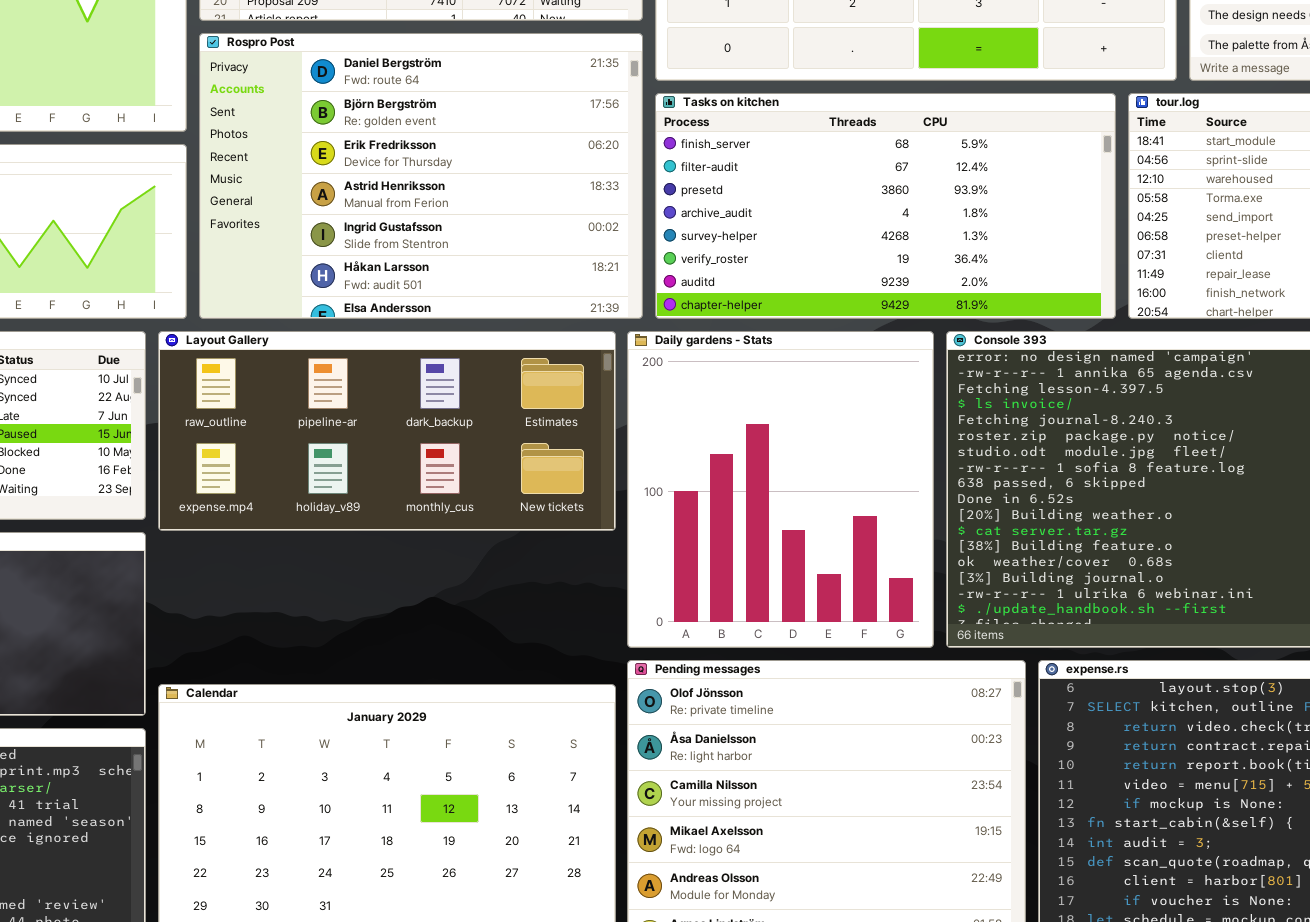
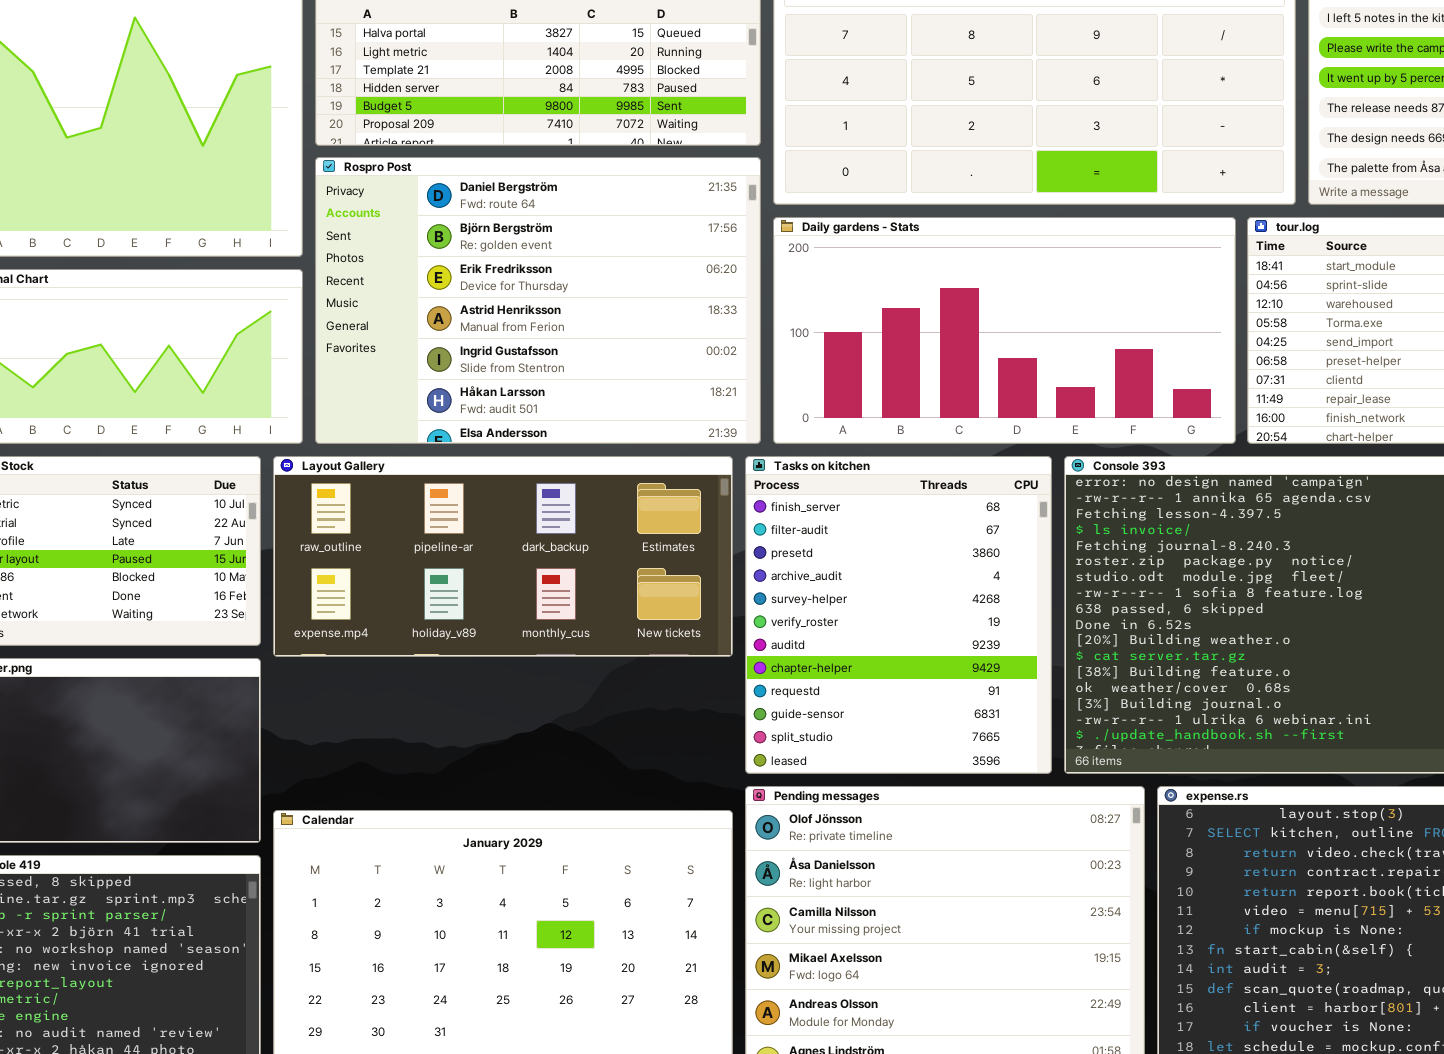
Tasks on kitchen: [655,93,1116,319] -> [745,456,1052,774], moved, resized
Daily gardens - Stats: [627,331,934,648] -> [773,217,1236,444], moved, resized

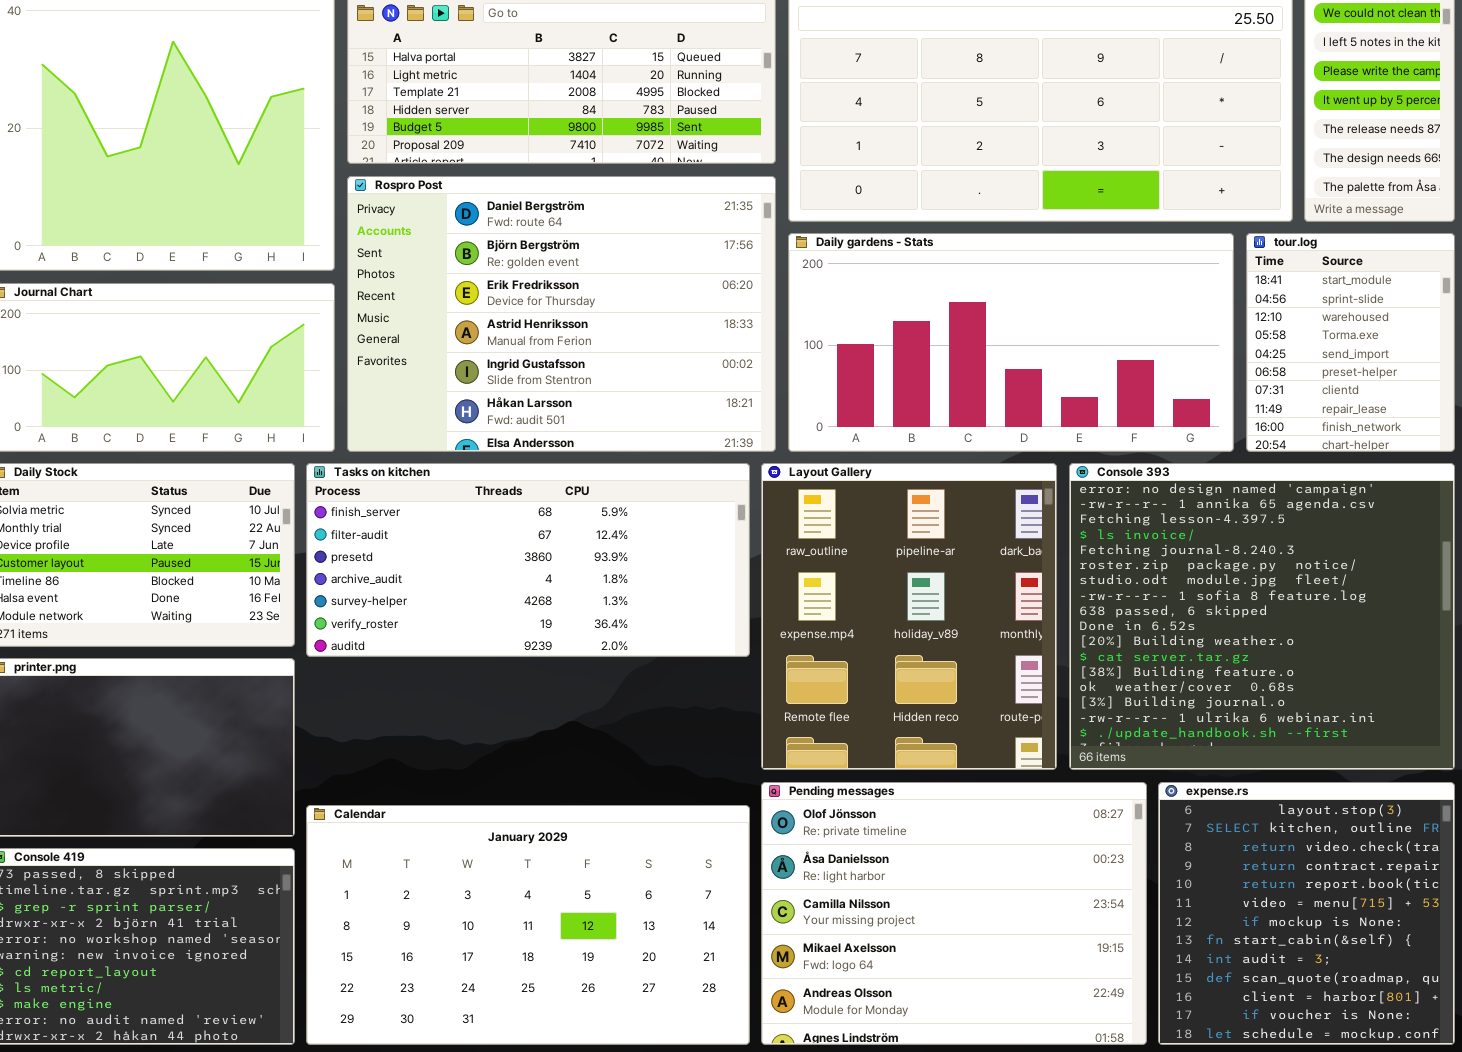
Layout Gallery: [273,456,733,657] -> [761,463,1057,770], moved, resized
Tasks on kitchen: [745,456,1052,774] -> [306,463,750,657], moved, resized

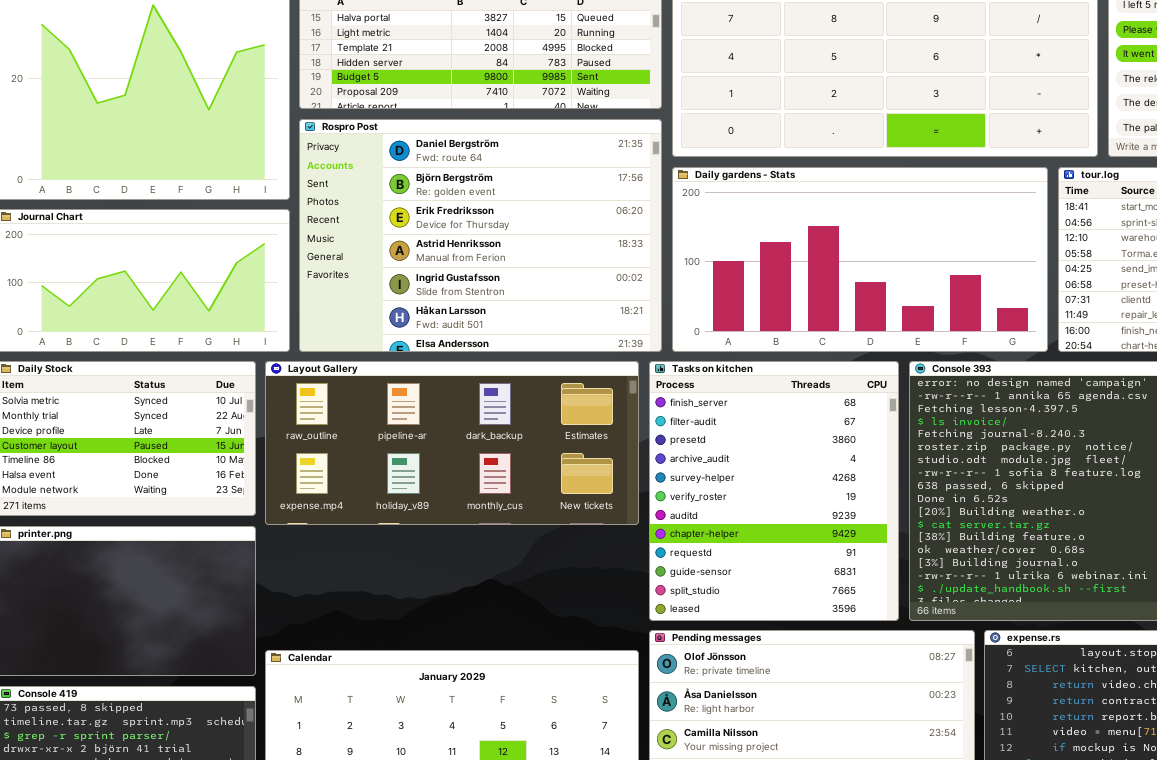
Tasks on kitchen: [306,463,750,657] -> [649,361,899,621], moved, resized
Layout Gallery: [761,463,1057,770] -> [265,361,639,525], moved, resized

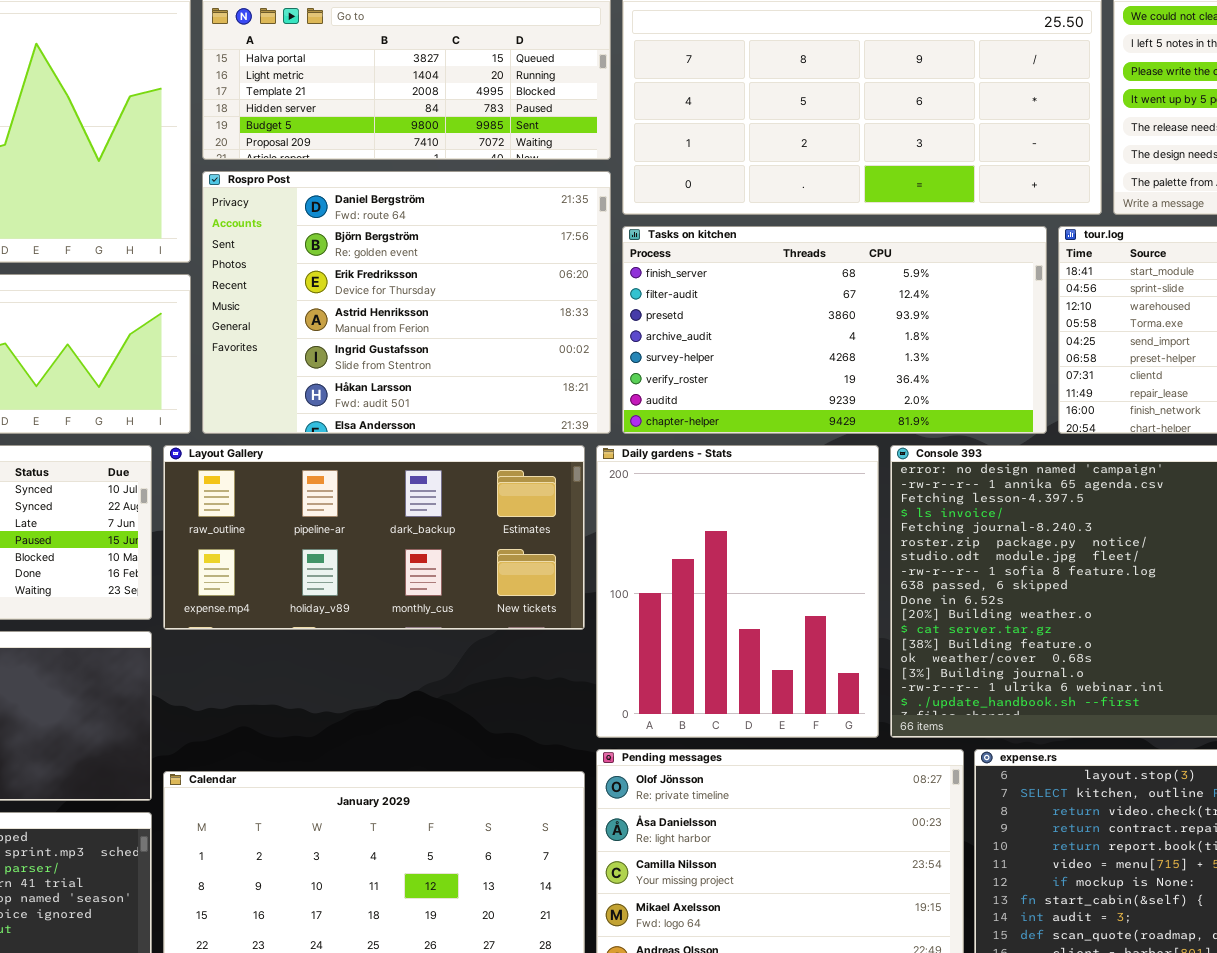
Daily gardens - Stats: [672,167,1048,352] -> [596,445,879,738], moved, resized
Tasks on kitchen: [649,361,899,621] -> [622,226,1047,434], moved, resized

